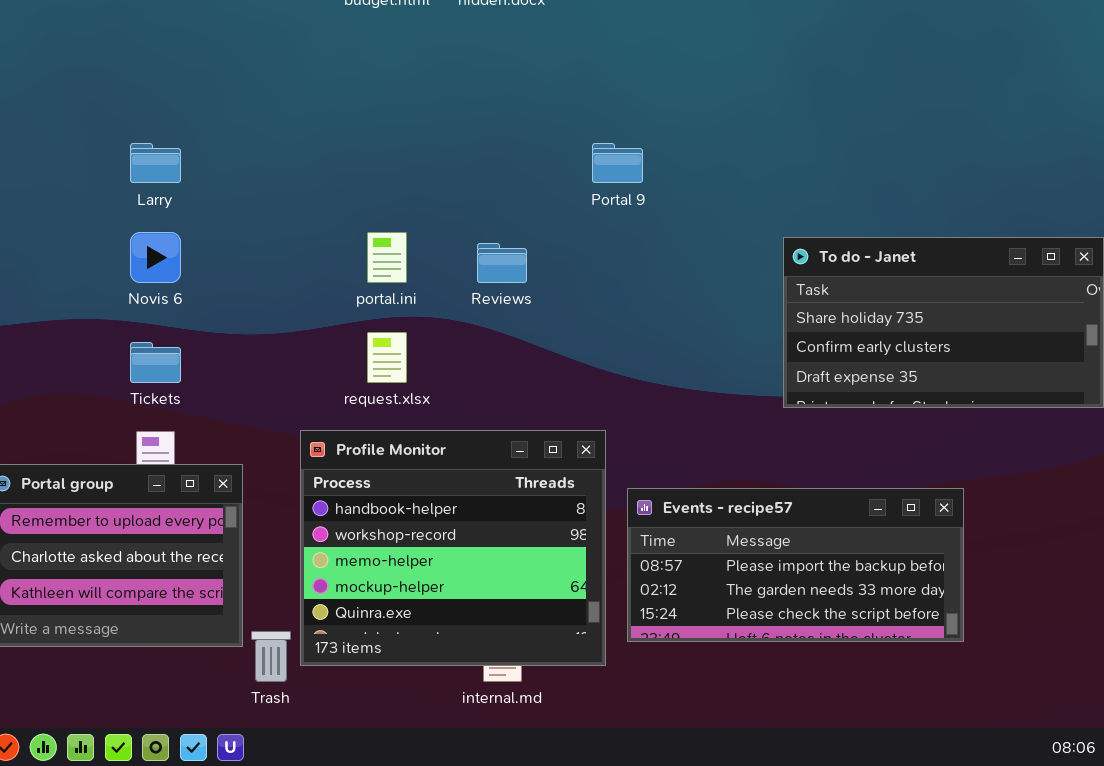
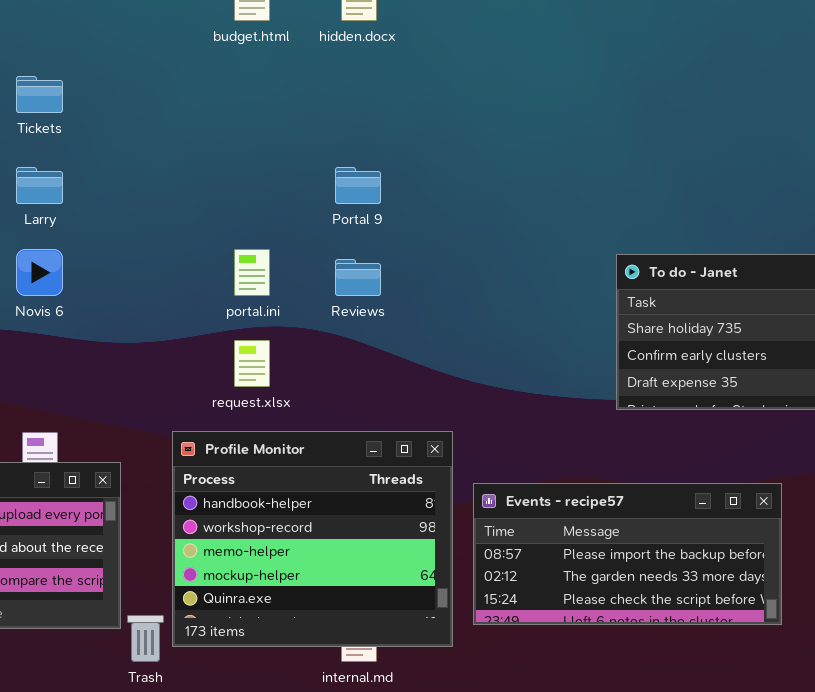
Portal 9: [592,143,643,183] -> [335,167,381,204], moved
Tickets: [130,342,181,383] -> [16,76,63,113], moved

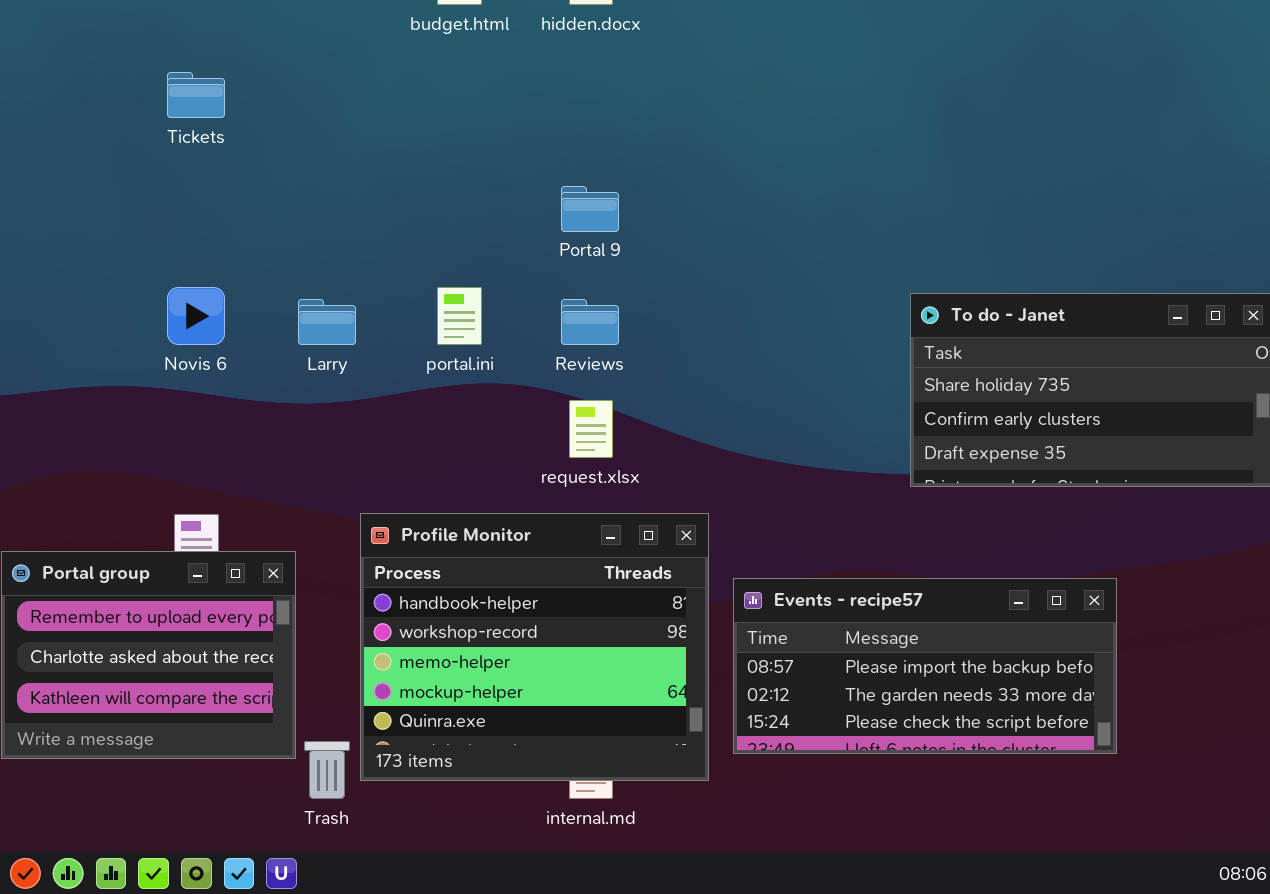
Larry: [16,167,63,204] -> [298,299,356,345], moved
request.xlsx: [234,340,270,387] -> [569,400,613,458], moved

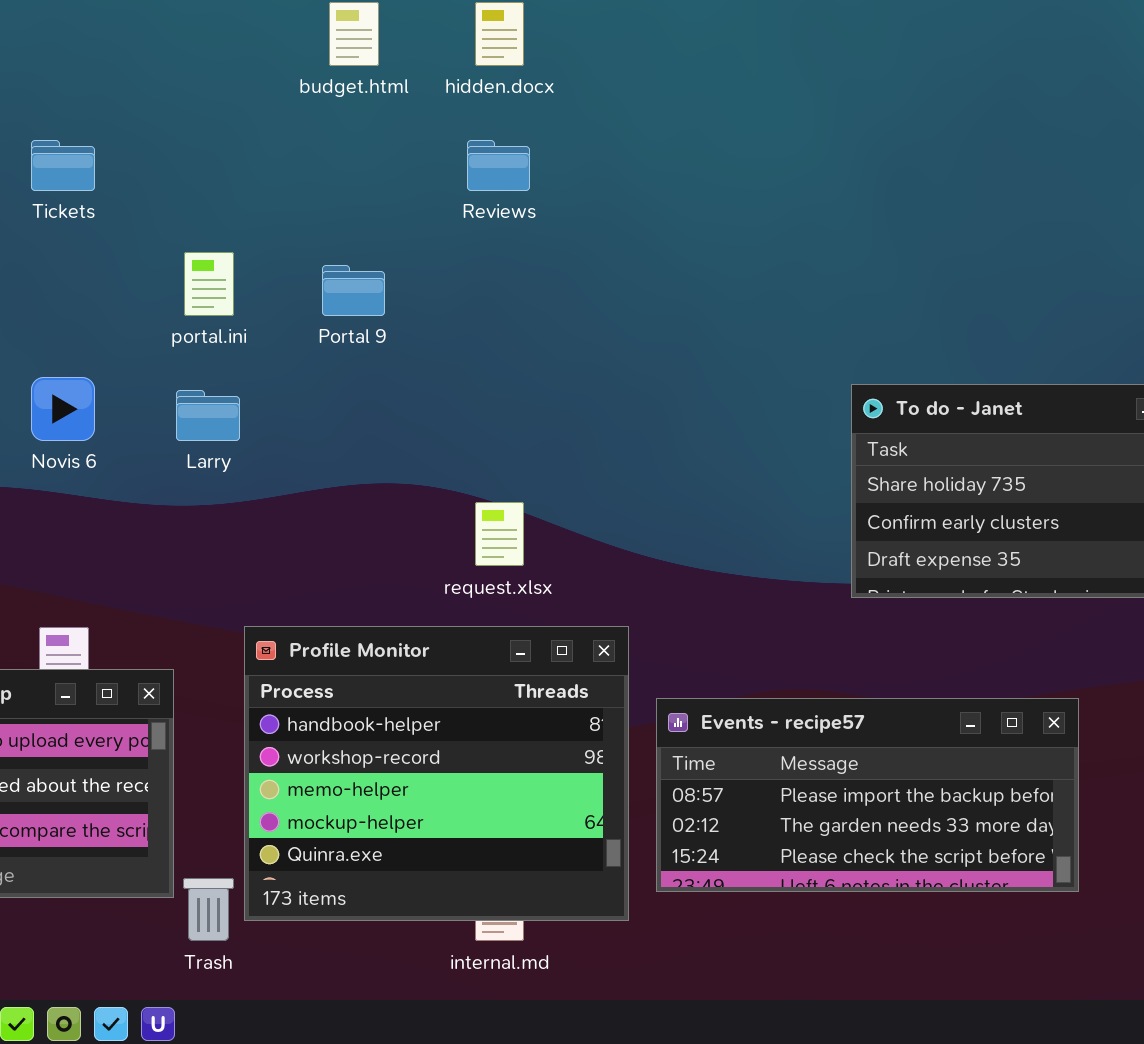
Portal 9: [561,186,619,232] -> [322,265,385,316], moved
portal.ini: [437,287,482,345] -> [184,252,234,316], moved
Reviews: [561,299,619,345] -> [467,140,530,191], moved

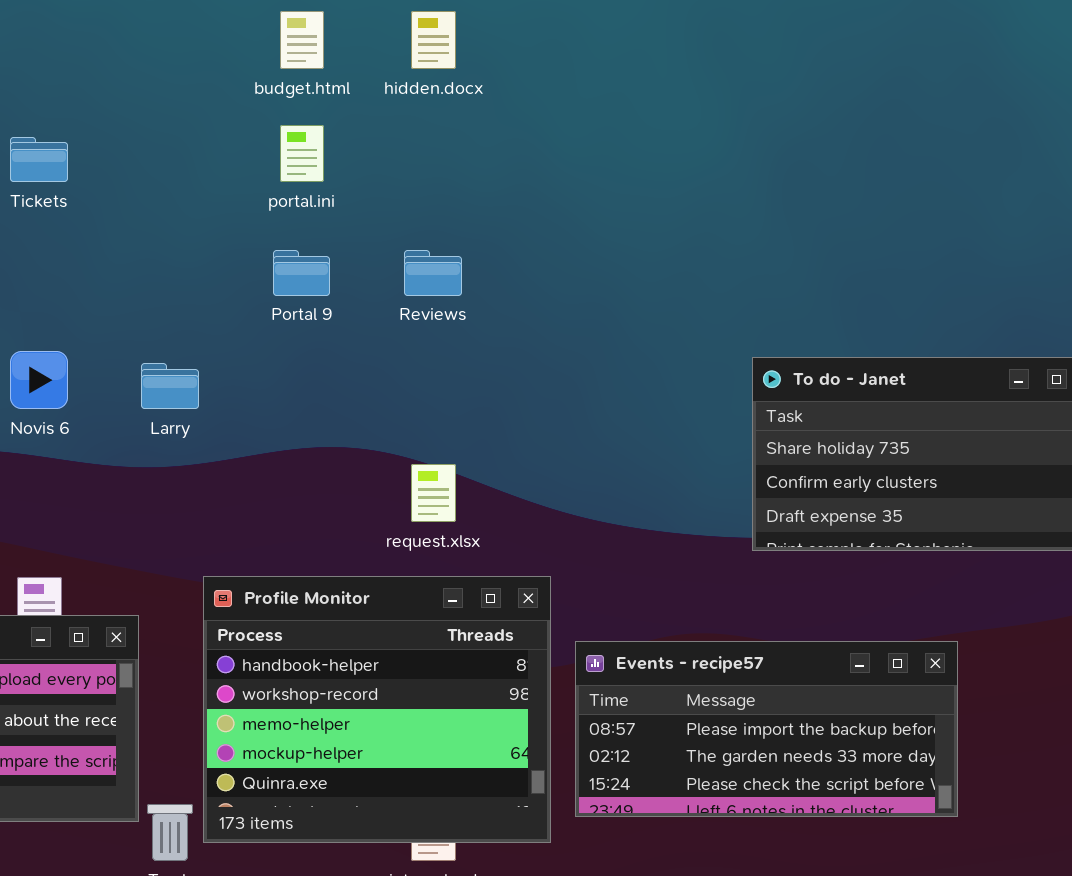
Reviews: [467,140,530,191] -> [404,250,462,296], moved
portal.ini: [184,252,234,316] -> [280,125,324,182], moved

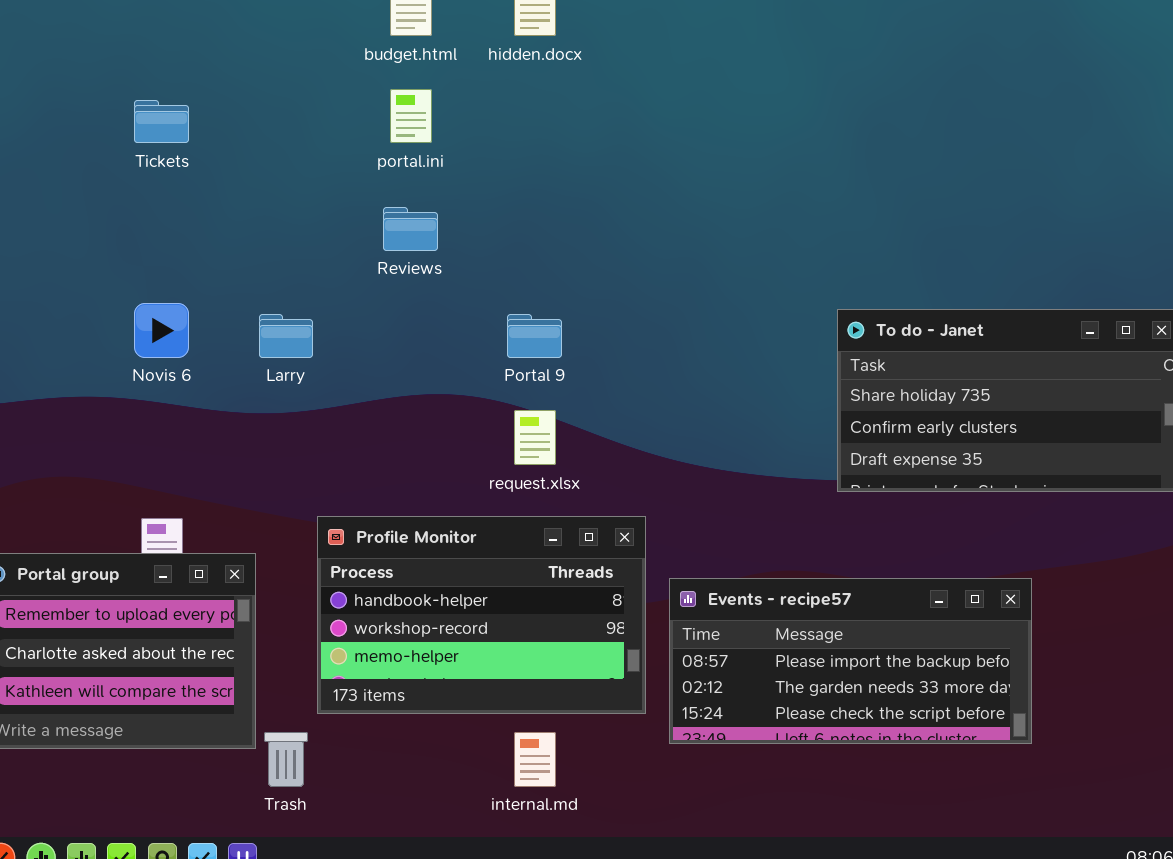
Portal 9: [273,250,330,296] -> [507,314,562,358], moved
Reviews: [404,250,462,296] -> [383,207,438,251], moved
Profile Monitor: [203,576,551,843] -> [317,516,646,714], resized

